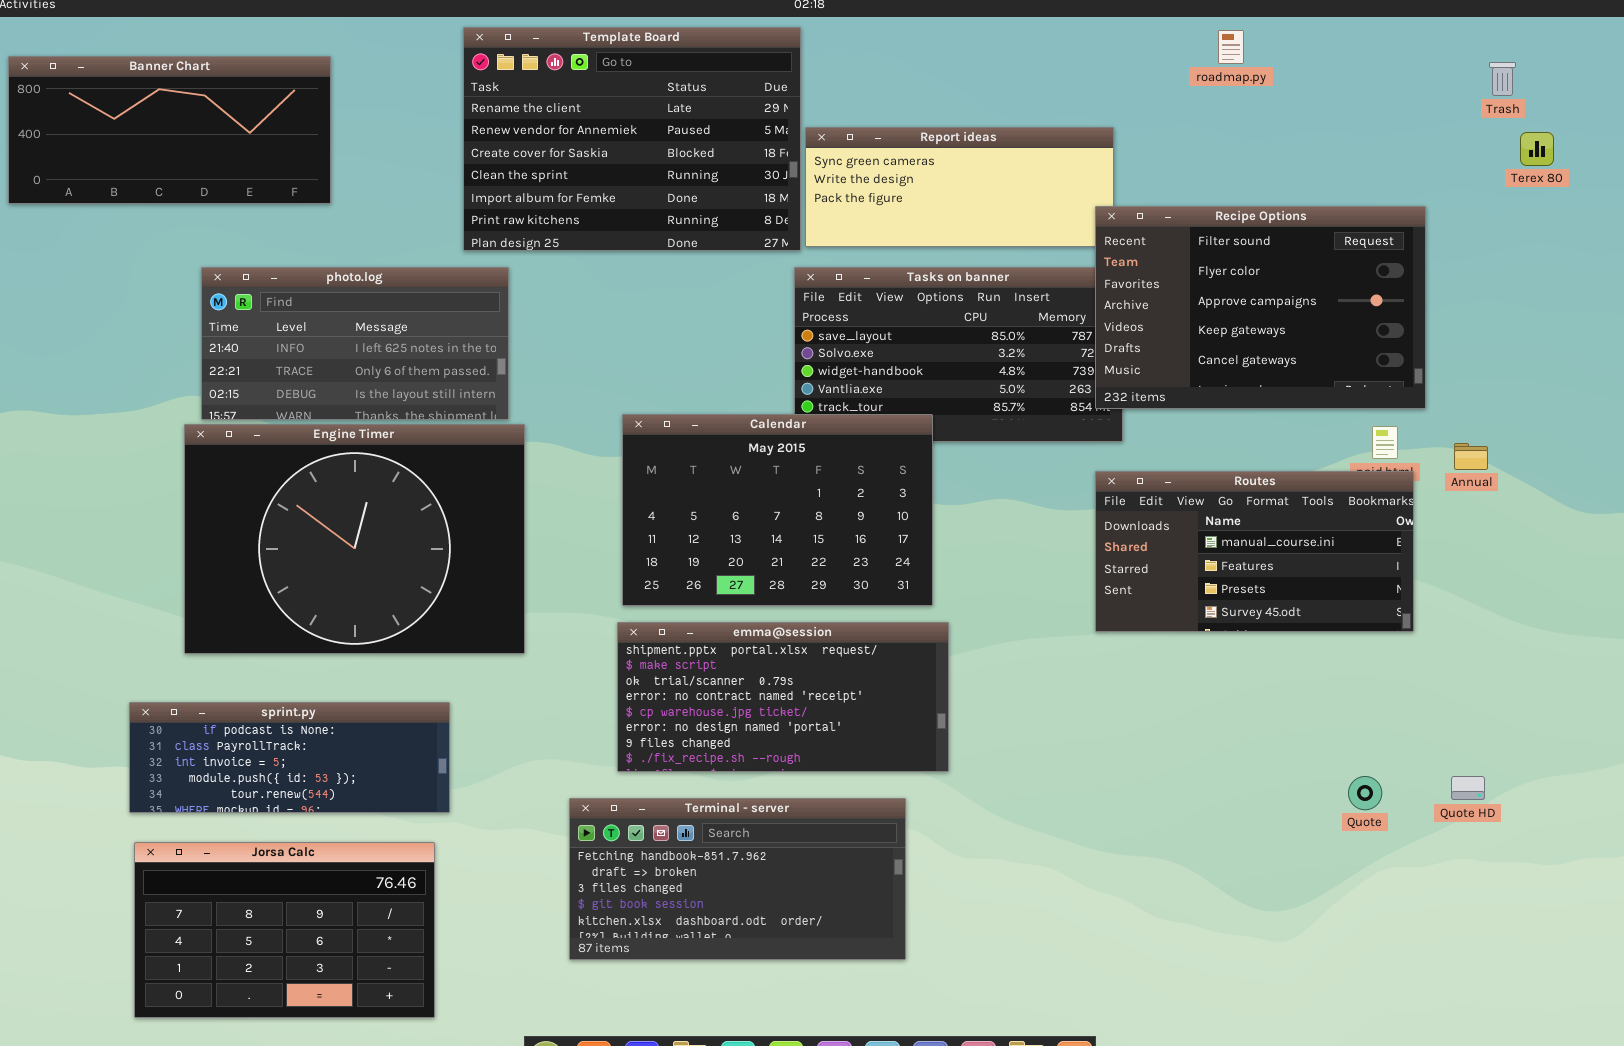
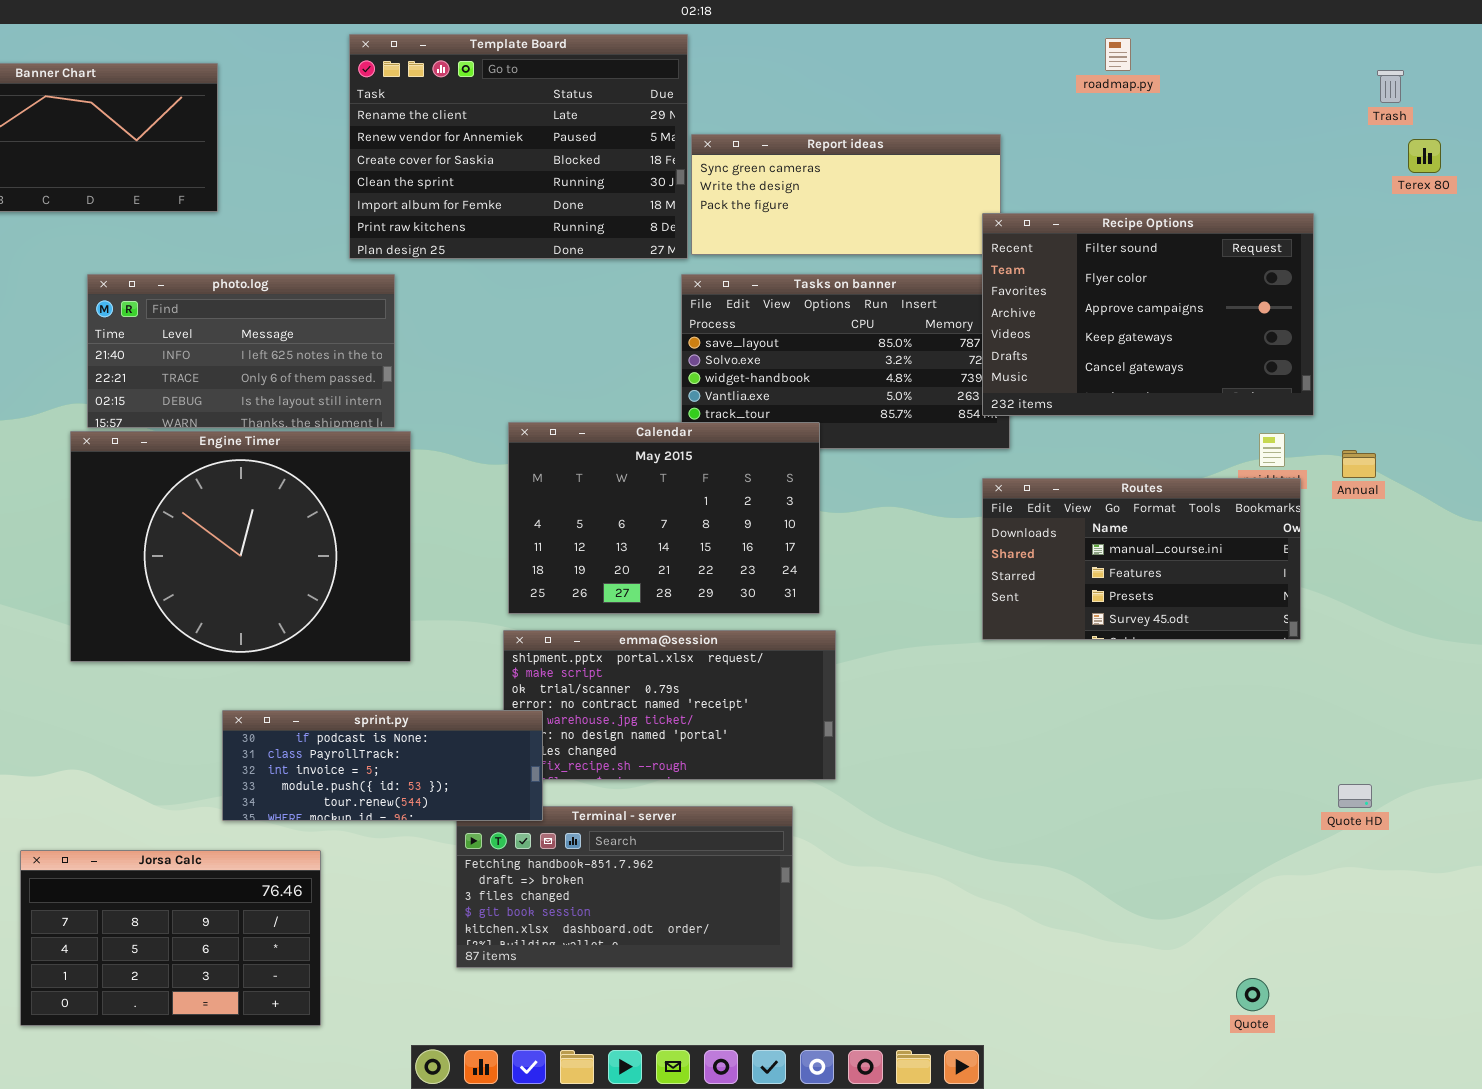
sprint.py: [129,702,450,813] -> [222,710,543,821], moved
Quote: [1348,776,1382,810] -> [1236,978,1269,1011], moved

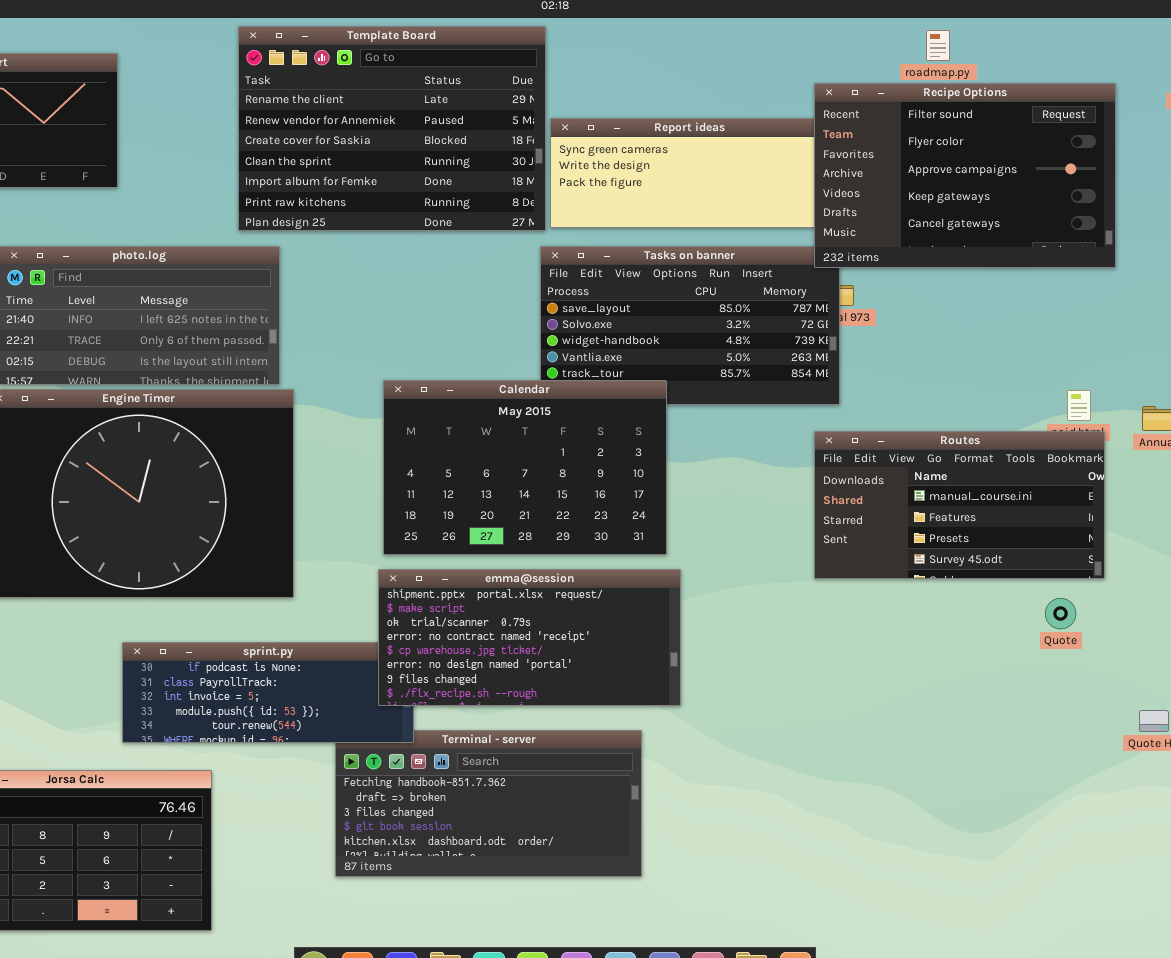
Recipe Options: [982,213,1314,416] -> [814,83,1116,268], moved
emma@session: [503,630,836,780] -> [378,569,681,706], raised
Quote: [1236,978,1269,1011] -> [1045,598,1076,629], moved

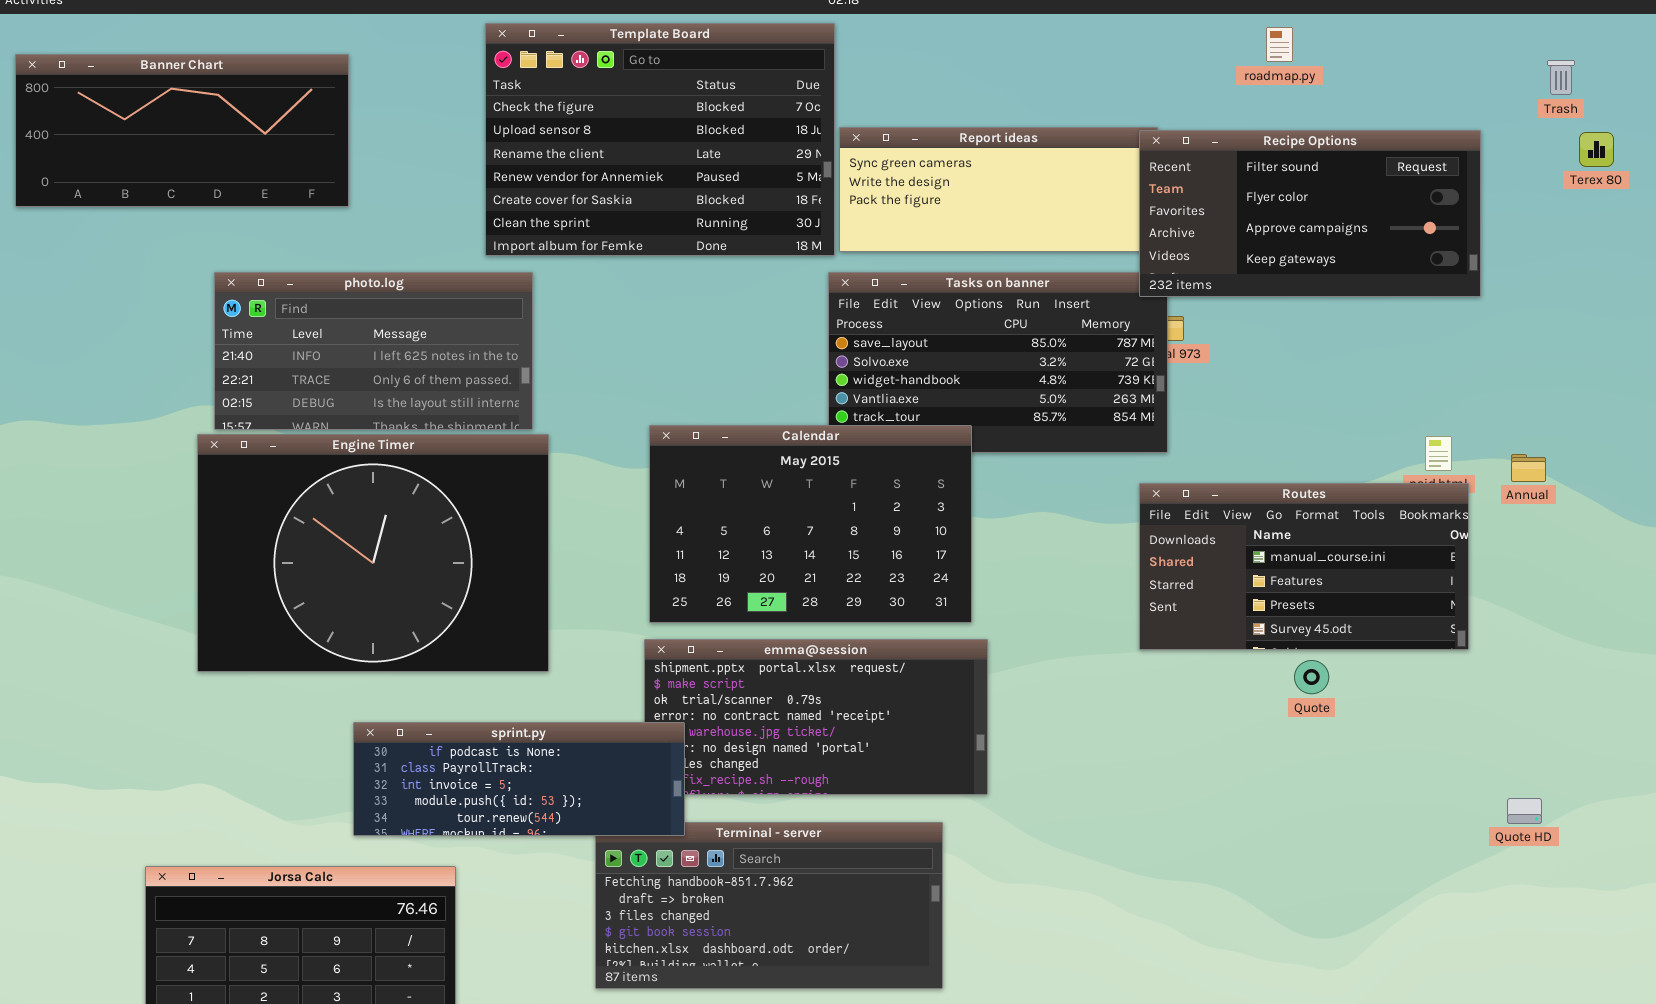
Template Board: [238,26,546,231] -> [485,23,835,256], scrolled up 2 rows
Recipe Options: [814,83,1116,268] -> [1139,130,1481,297], resized
Quote: [1045,598,1076,629] -> [1294,660,1329,694], moved
sprint.py: [122,642,414,743] -> [353,722,685,836], raised

